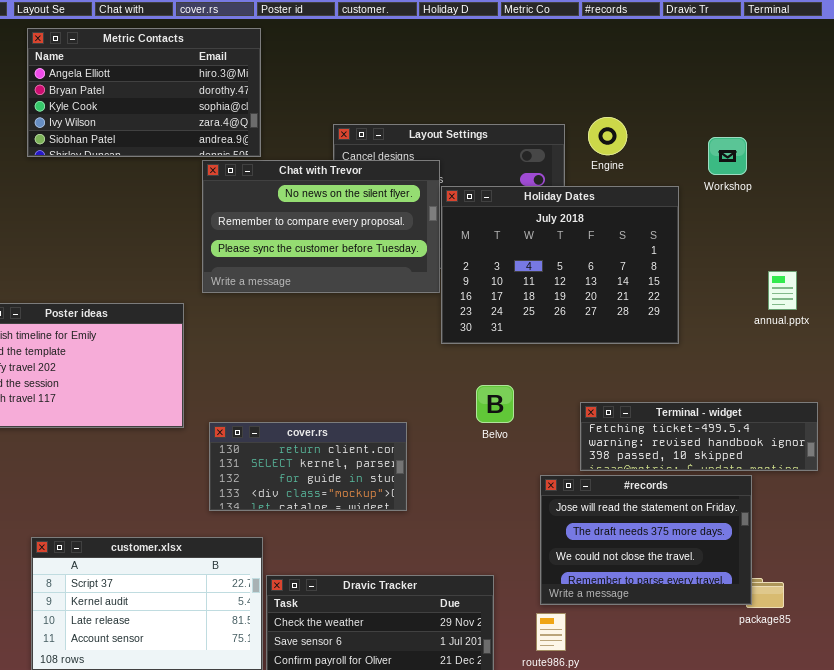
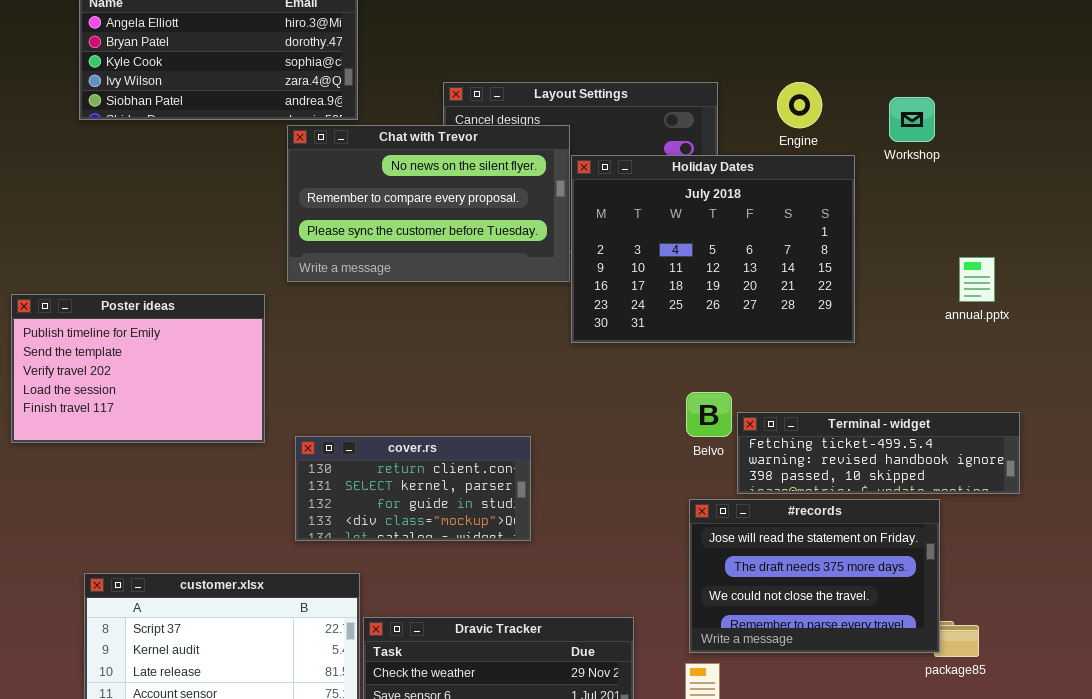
Engine: [588,117,627,155] -> [777,82,822,128], moved
Belvo: [476,385,514,423] -> [686,392,732,437], moved

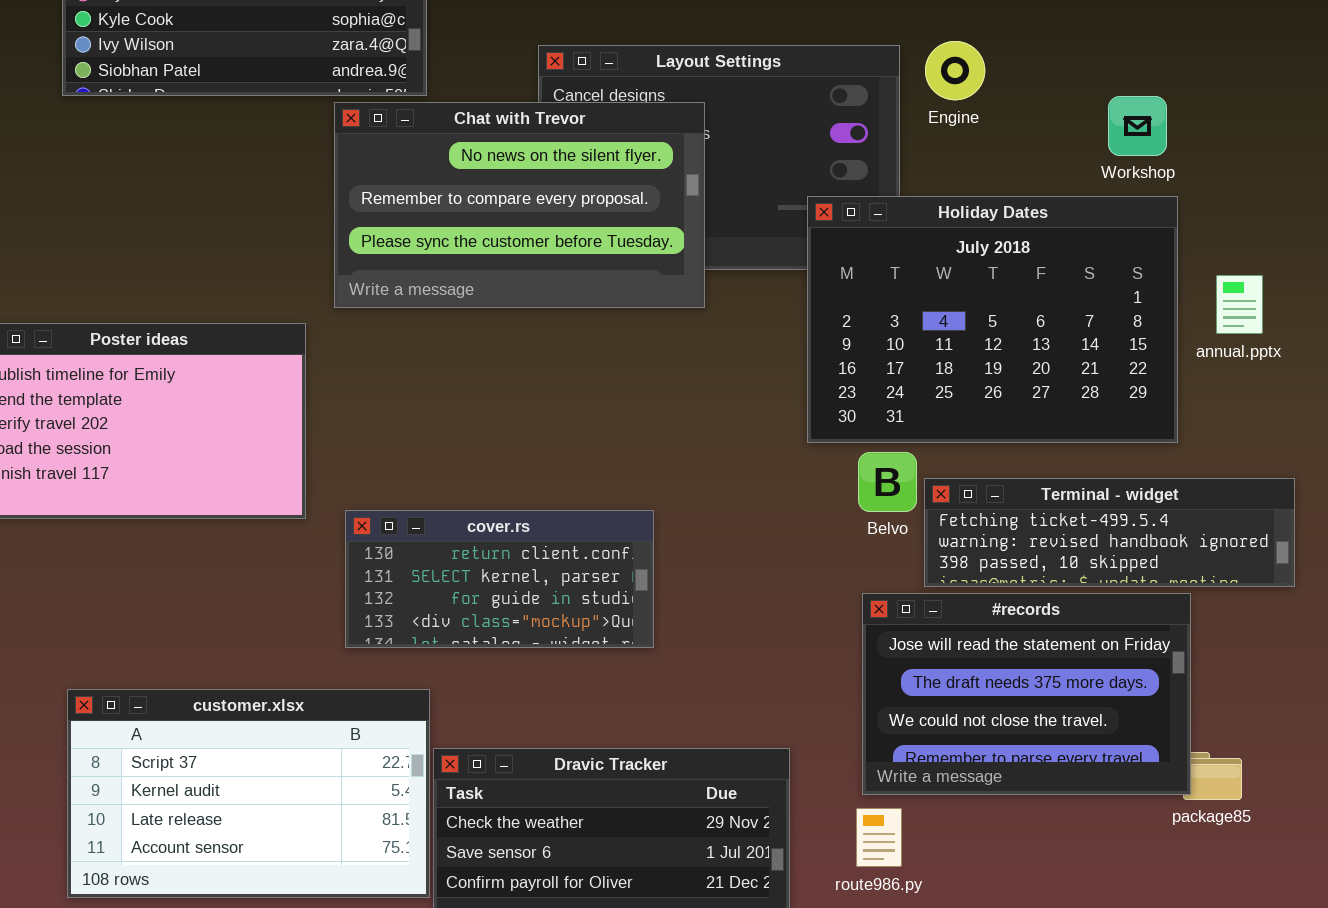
Engine: [777,82,822,128] -> [925,41,985,100], moved
Workshop: [889,97,935,142] -> [1108,96,1167,156], moved
Holiday Dates: [571,155,855,343] -> [807,196,1178,443], moved

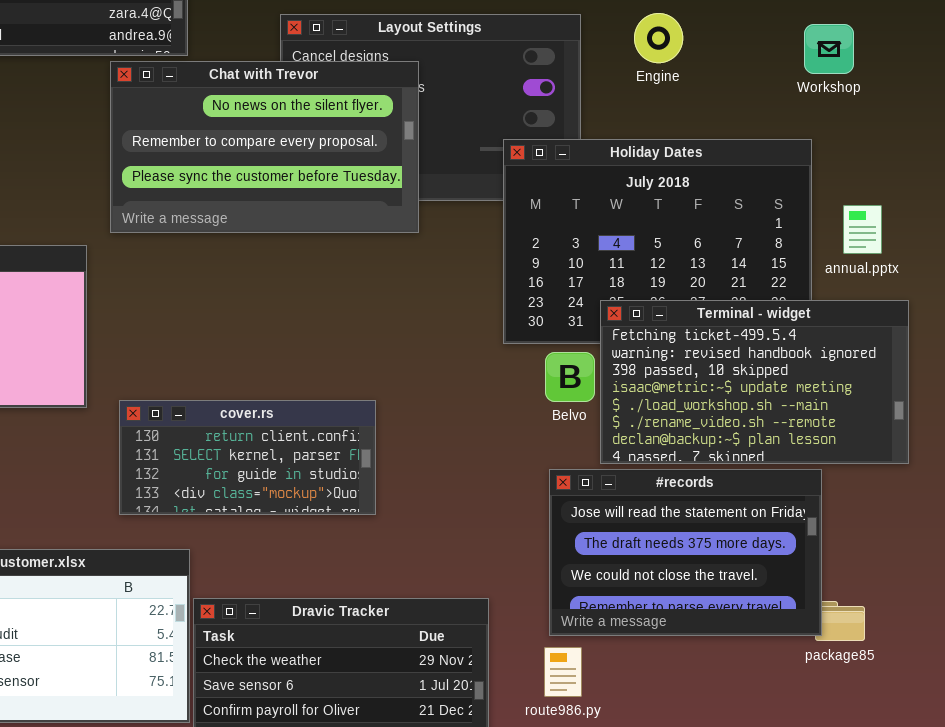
Engine: [925,41,985,100] -> [634,13,683,63], moved
Workshop: [1108,96,1167,156] -> [804,24,854,74], moved
Terminal - widget: [924,478,1295,587] -> [600,300,909,464], resized

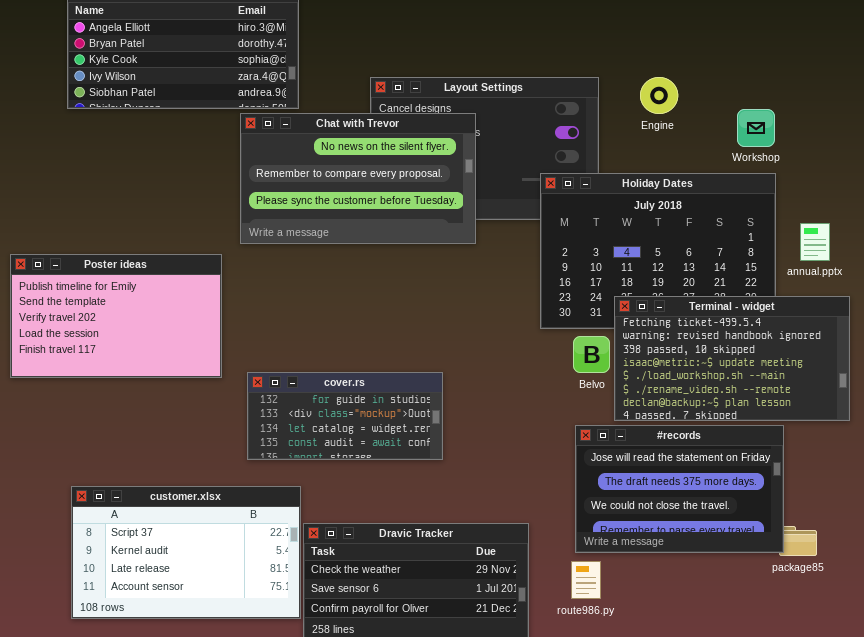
Workshop: [804,24,854,74] -> [737,109,775,147], moved
cover.rs: [119,400,376,515] -> [247,372,443,460], scrolled down 2 rows

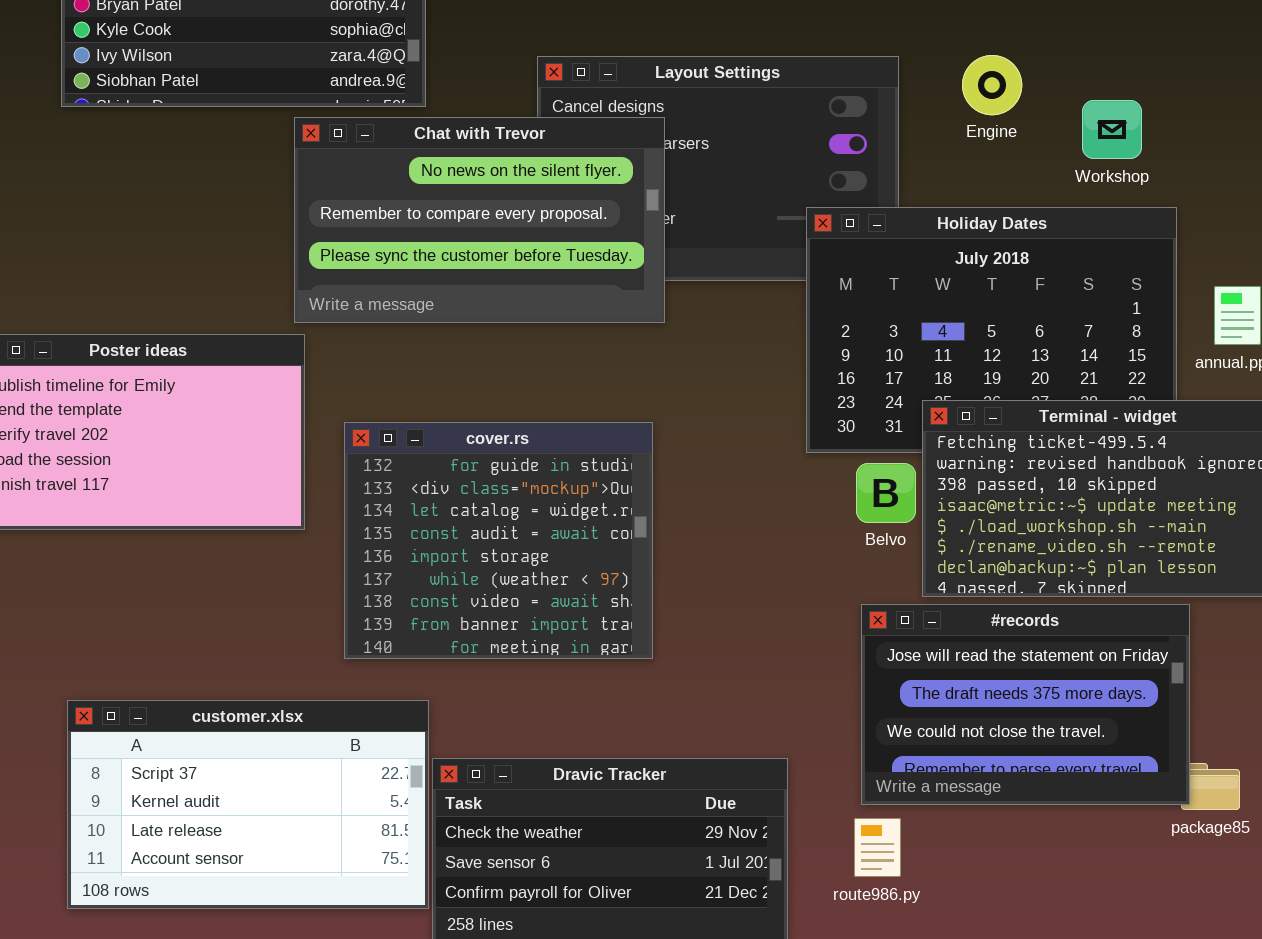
Workshop: [737,109,775,147] -> [1082,100,1142,159], moved
Chat with Trevor: [240,113,476,244] -> [294,117,665,323], moved
cover.rs: [247,372,443,460] -> [344,422,653,659], resized

